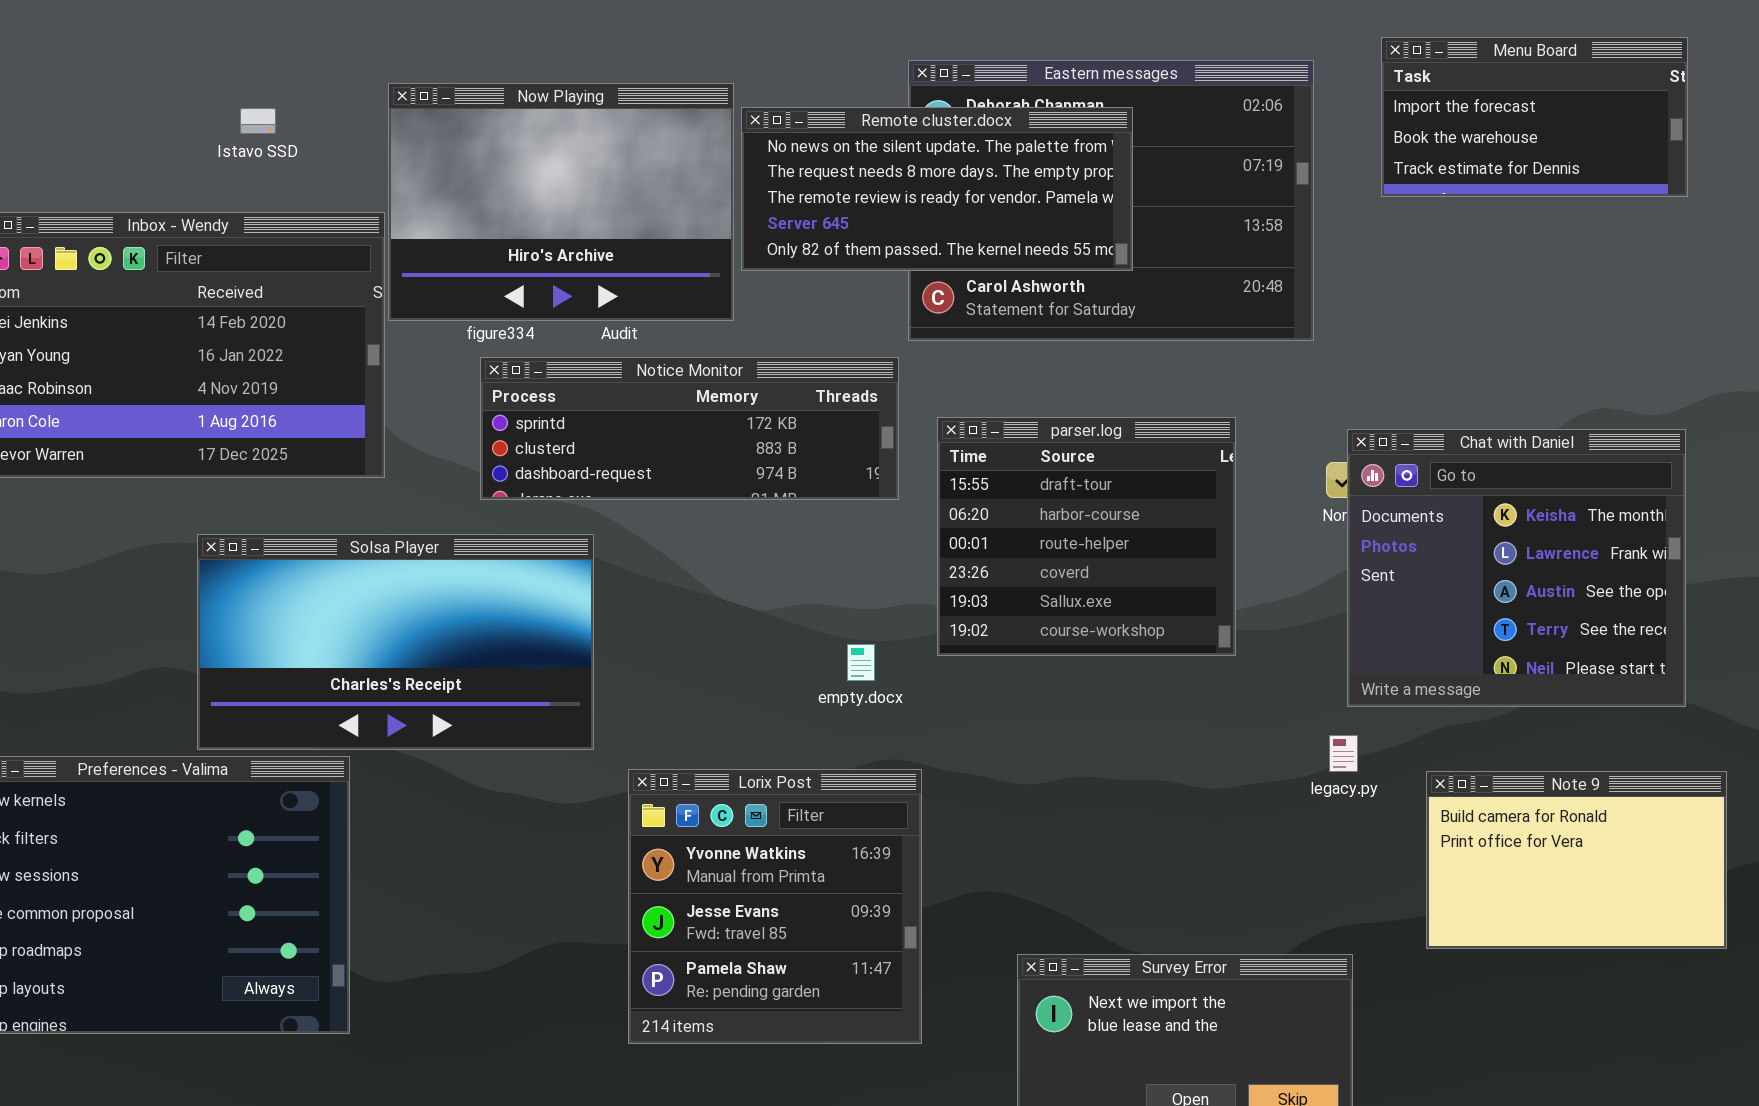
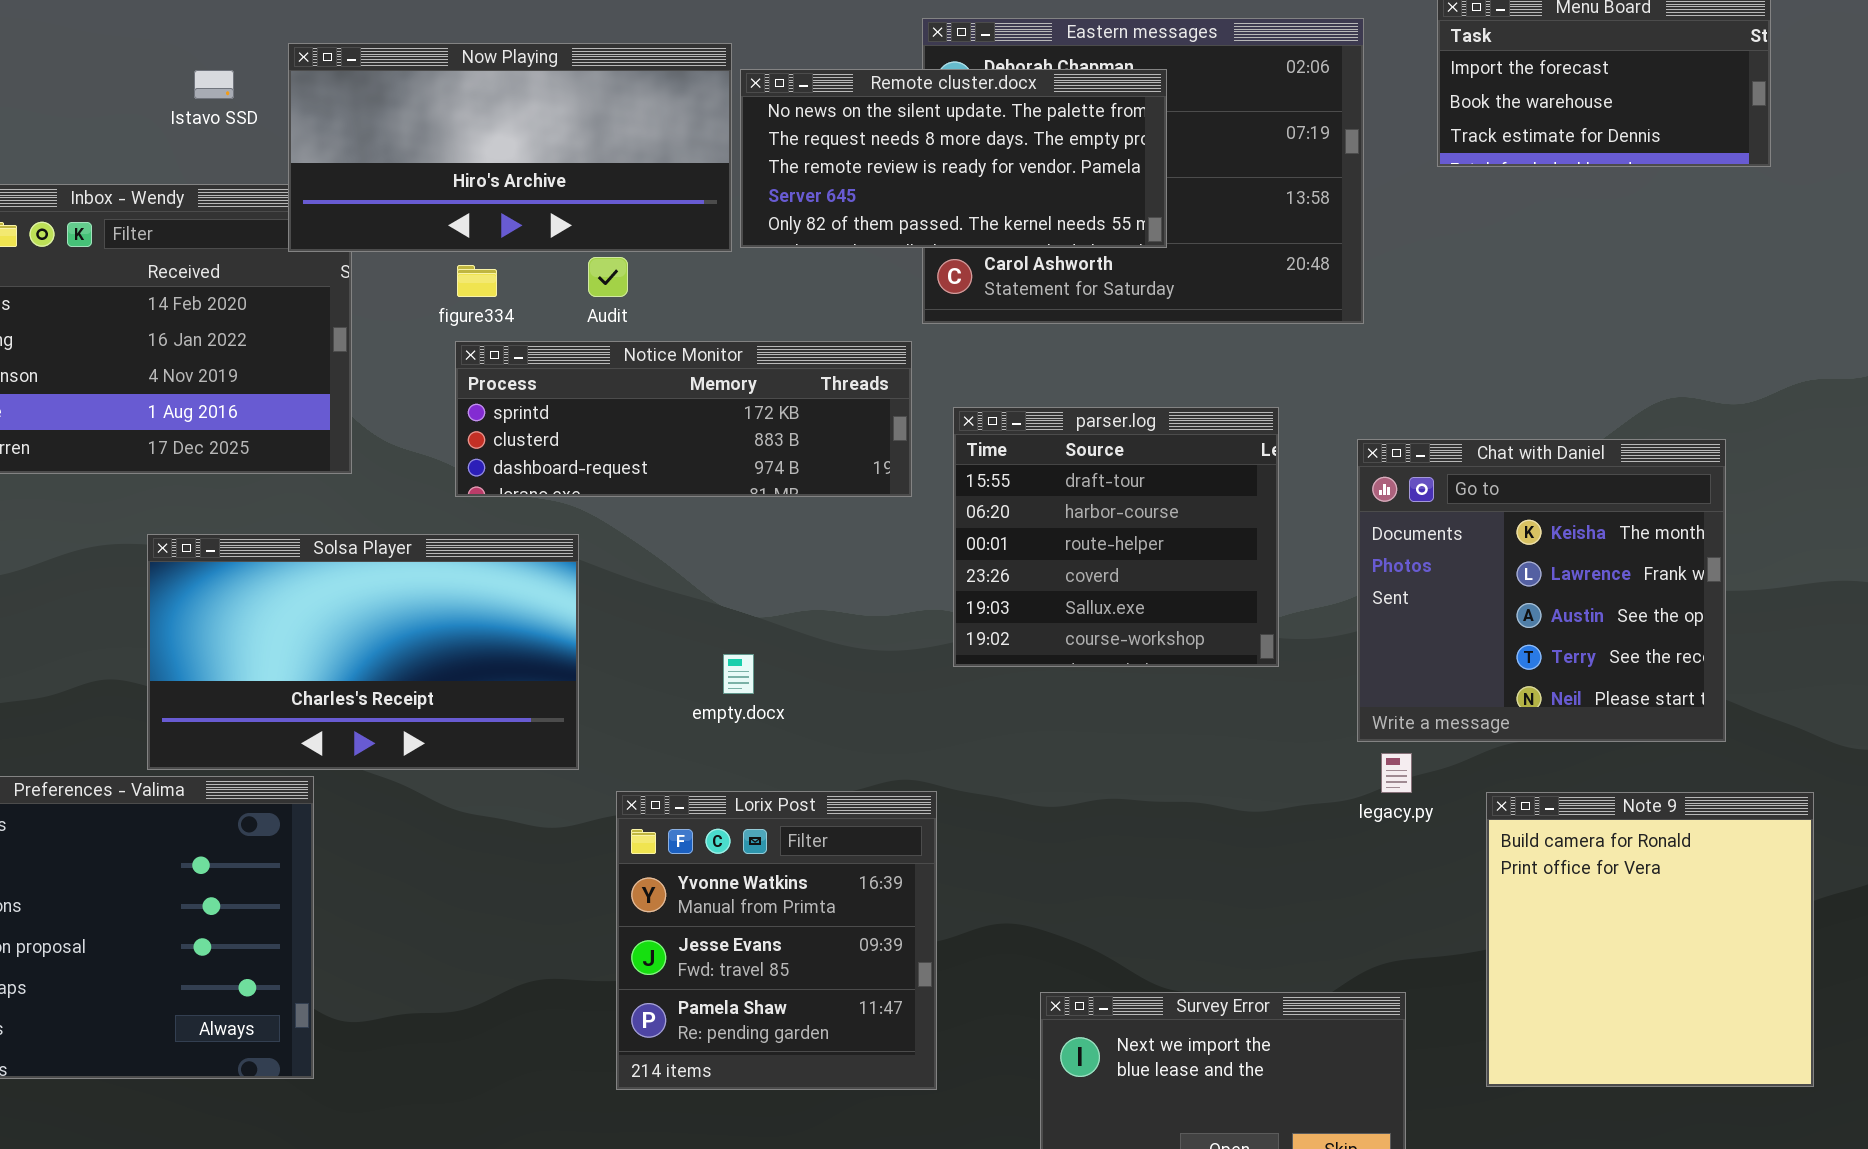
Now Playing: [388,83,734,321] -> [288,43,732,252], resized
Chat with Daniel: [1347,429,1686,707] -> [1357,439,1726,742], moved
empty.docx: [847,644,875,681] -> [723,654,754,694], moved
Note 9: [1426,771,1727,949] -> [1486,792,1814,1087], resized

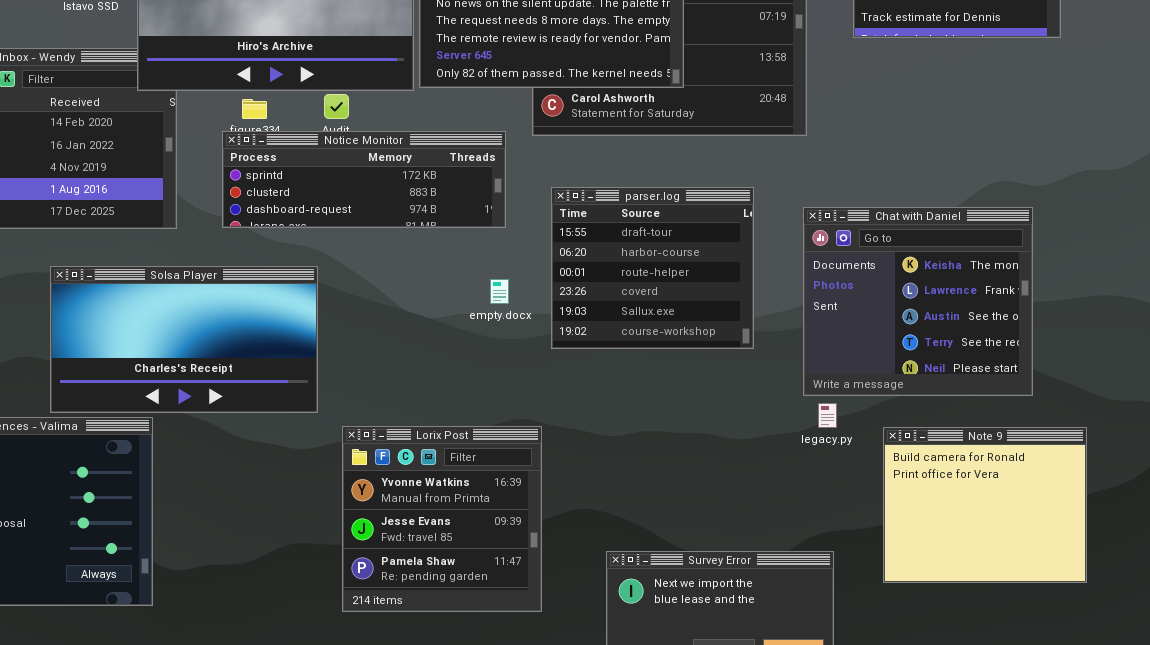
Notice Monitor: [455,341,912,497] -> [222,131,506,228], moved
empty.docx: [723,654,754,694] -> [490,279,509,304], moved
Note 9: [1486,792,1814,1087] -> [883,427,1087,583], resized

